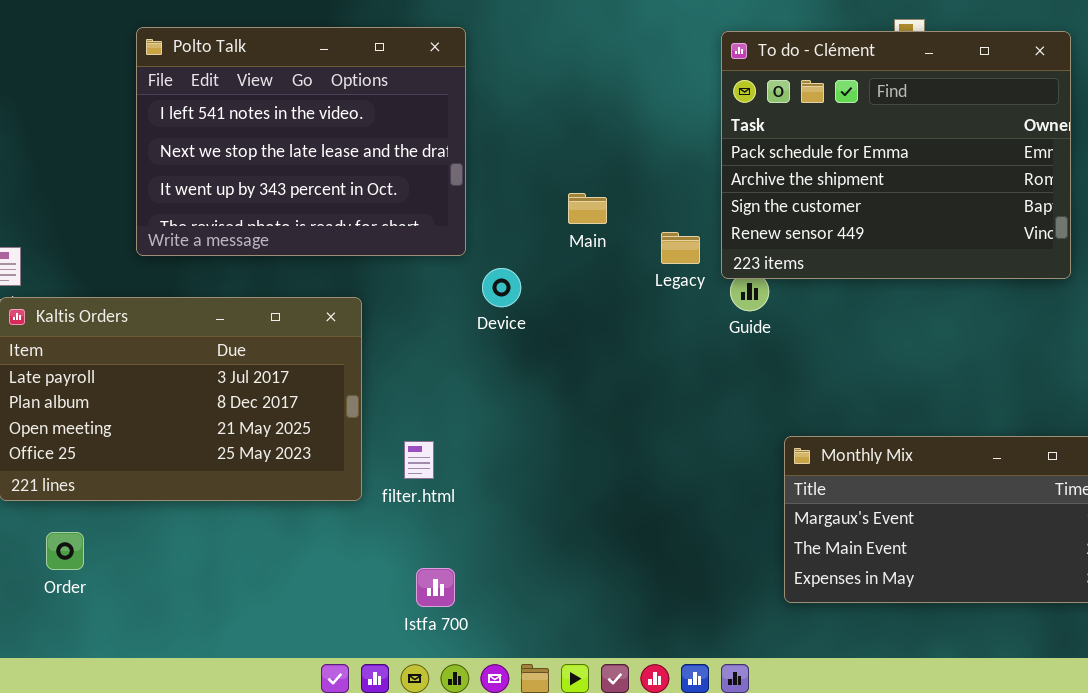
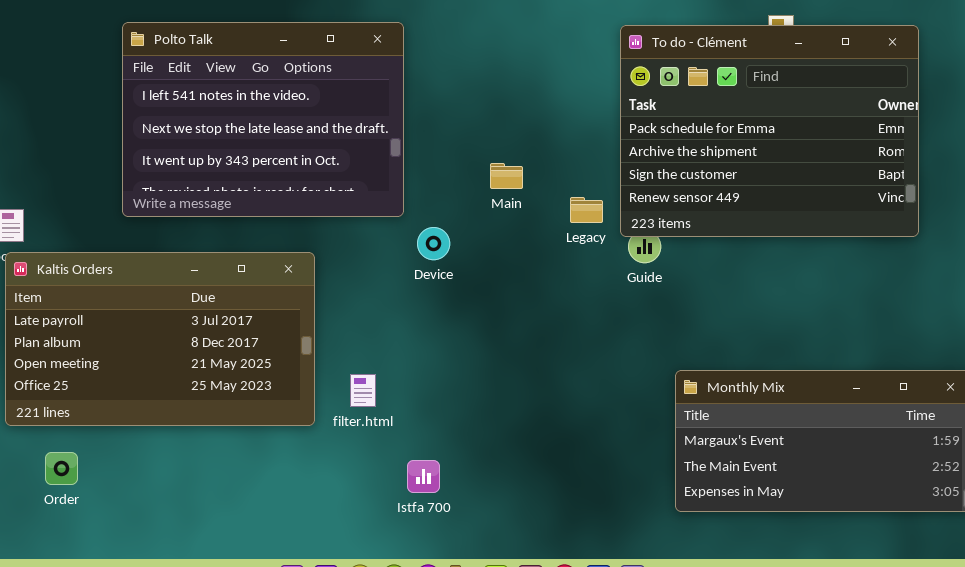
Istfa 700: [416,568,455,607] -> [407,460,440,493], moved

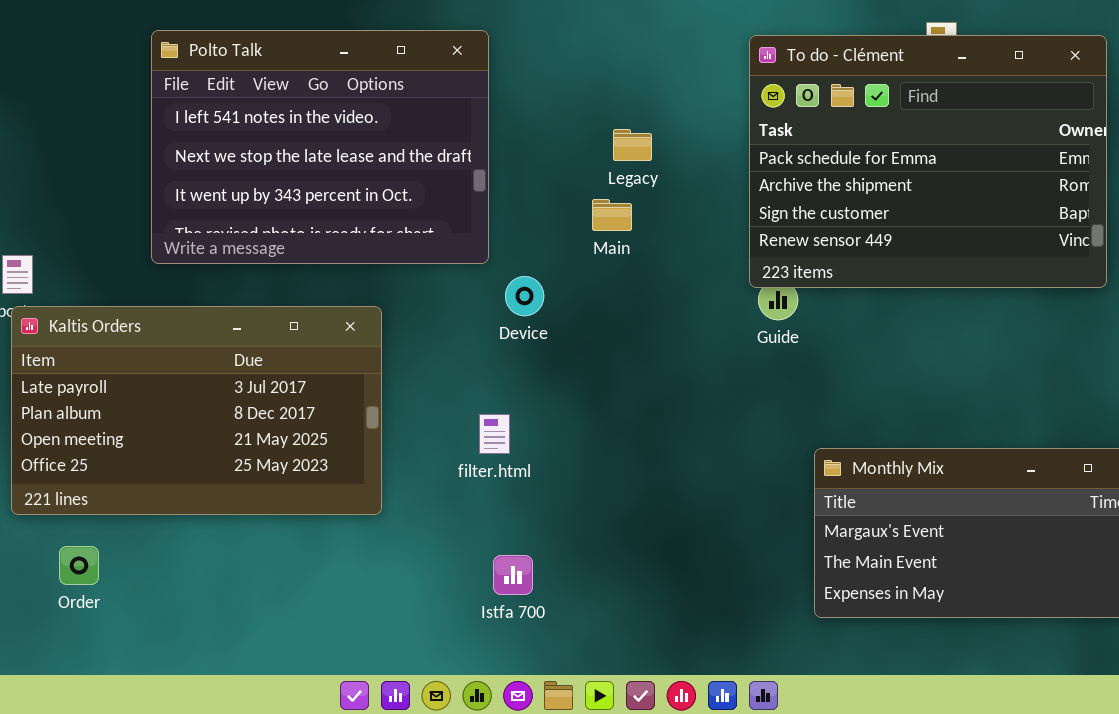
Legacy: [570,197,603,223] -> [613,129,652,161], moved
filter.html: [350,374,376,407] -> [479,414,510,454], moved

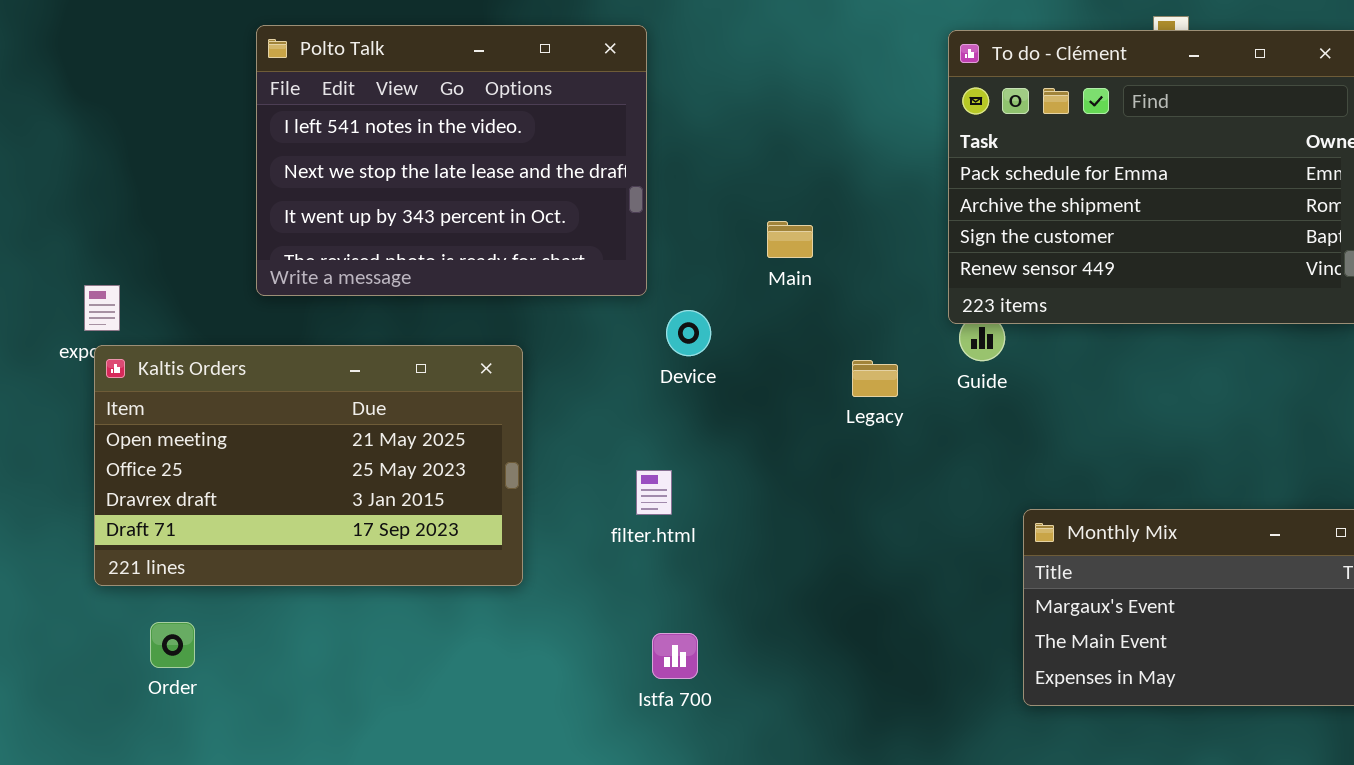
Legacy: [613,129,652,161] -> [852,360,898,397], moved
Kaltis Orders: [11,306,382,515] -> [94,345,523,586], scrolled down 2 rows

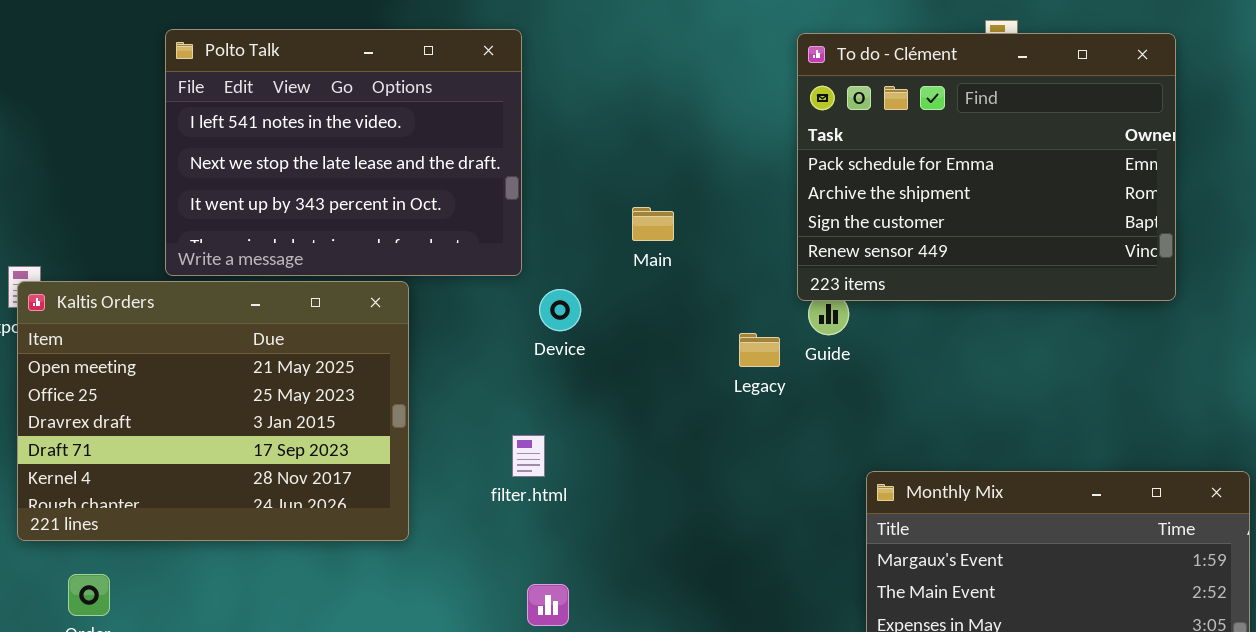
Kaltis Orders: [94,345,523,586] -> [17,281,409,541], resized
Legacy: [852,360,898,397] -> [739,333,780,367], moved

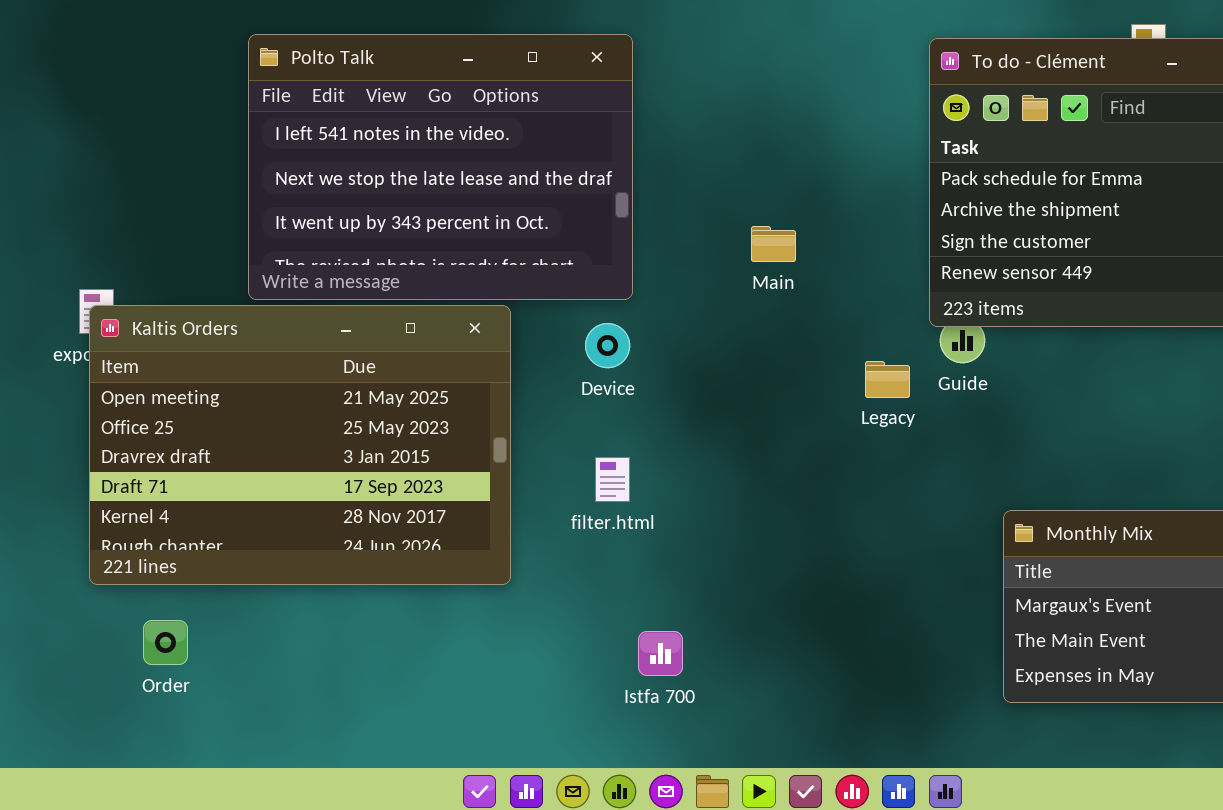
Device: [539,289,581,331] -> [585,323,630,368], moved
filter.html: [512,435,545,477] -> [595,457,630,502], moved

